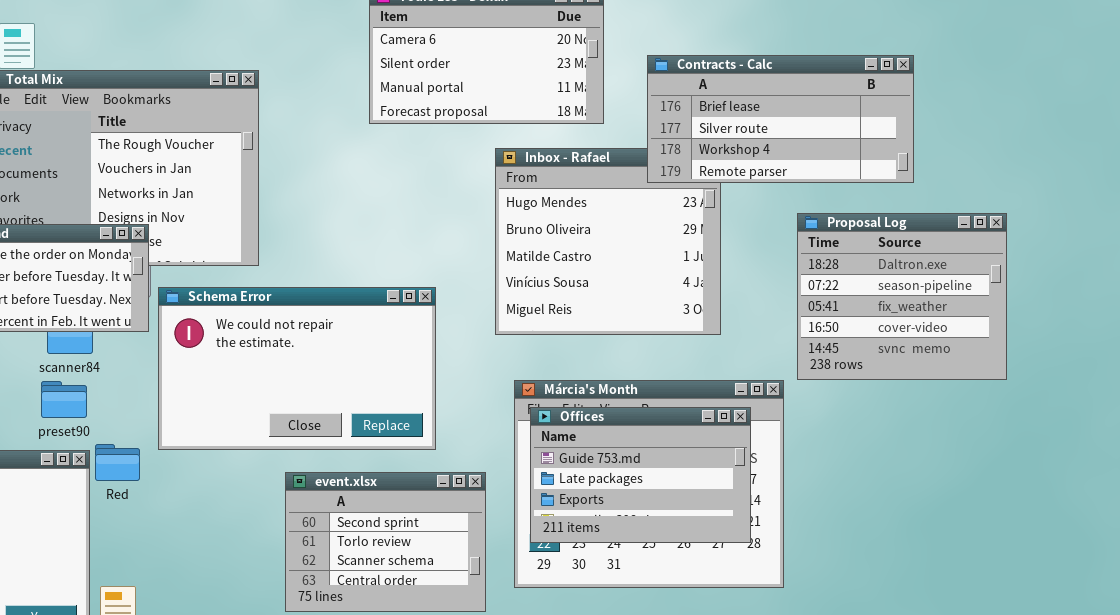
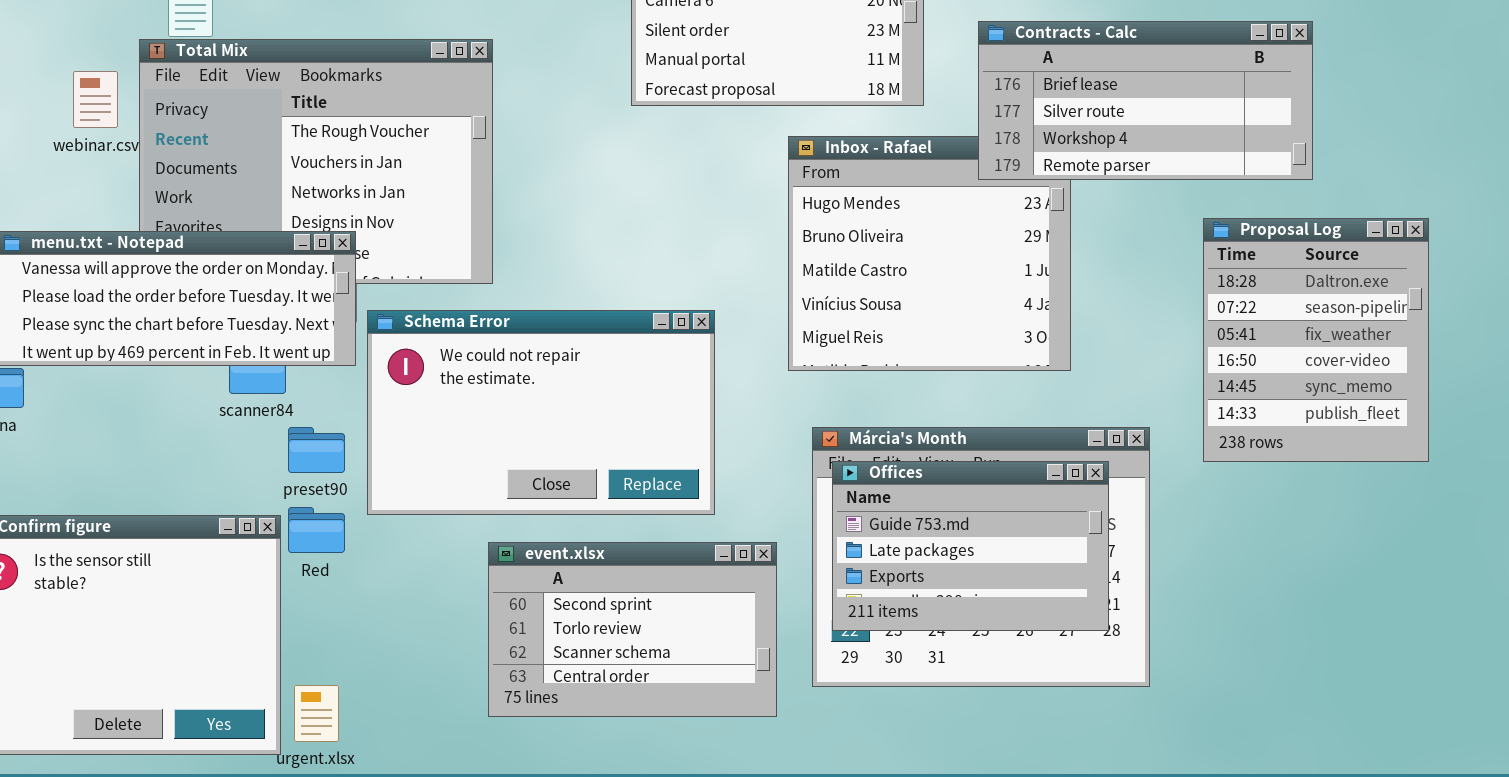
Proposal Log: [797,213,1007,380] -> [1203,218,1429,462], resized
preset90: [41,381,87,418] -> [288,427,345,473], moved
event.xlsx: [285,472,486,612] -> [488,542,777,717], resized

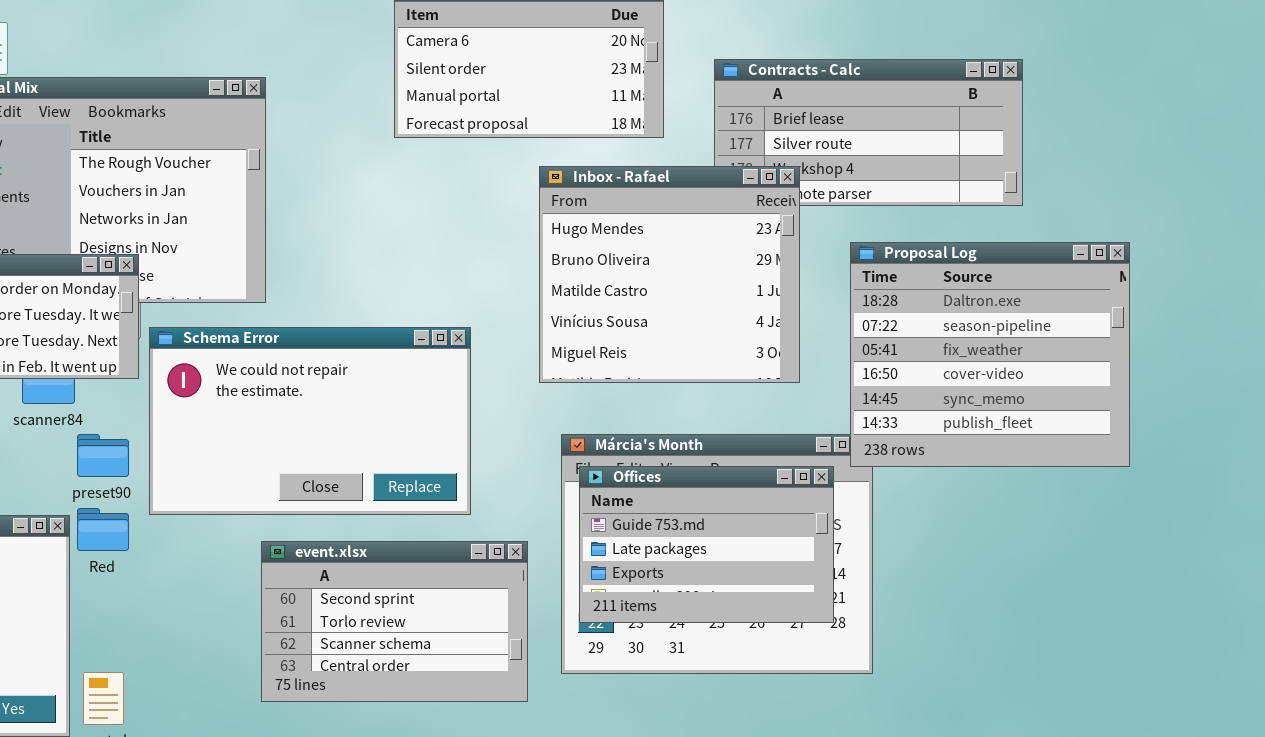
Inbox - Rafael: [788,136,1071,371] -> [539,166,800,383], raised
Proposal Log: [1203,218,1429,462] -> [850,242,1130,467], resized

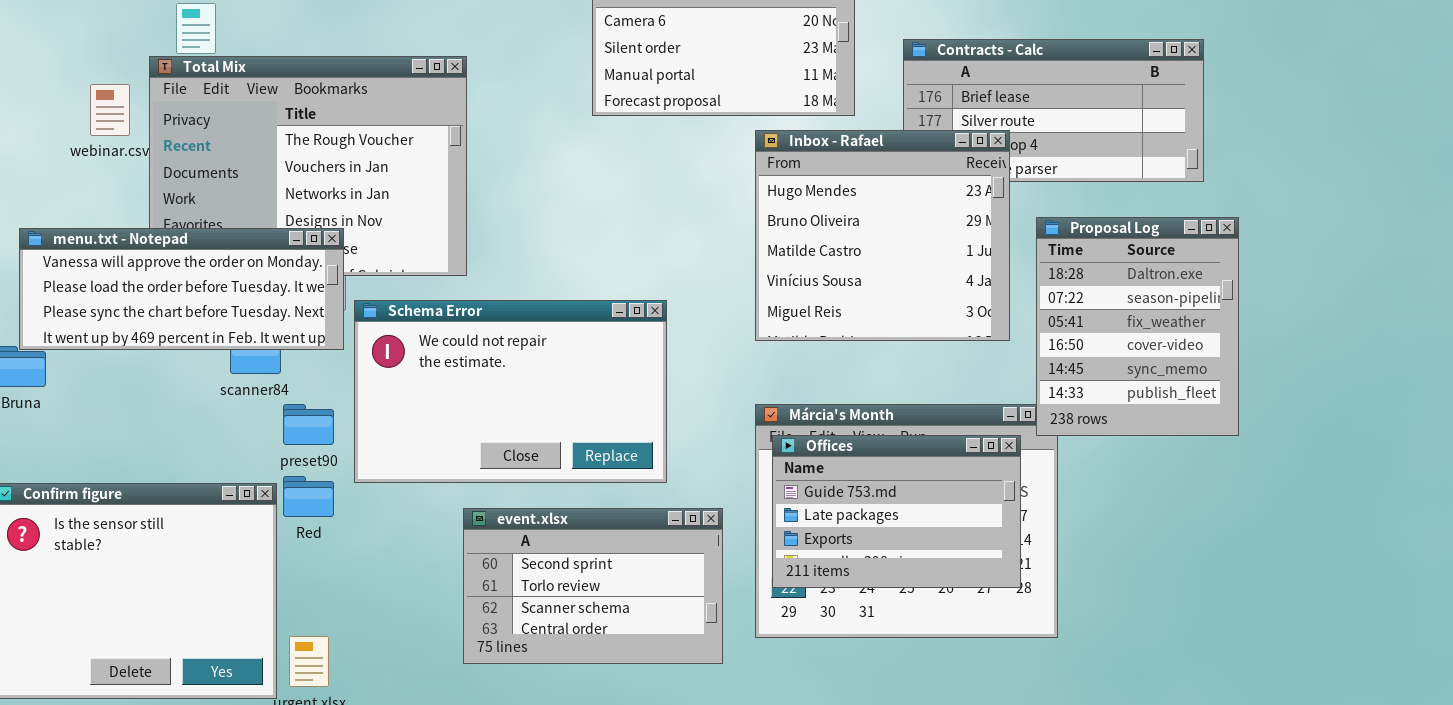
Inbox - Rafael: [539,166,800,383] -> [755,130,1010,341], moved
Proposal Log: [850,242,1130,467] -> [1036,217,1239,436], resized

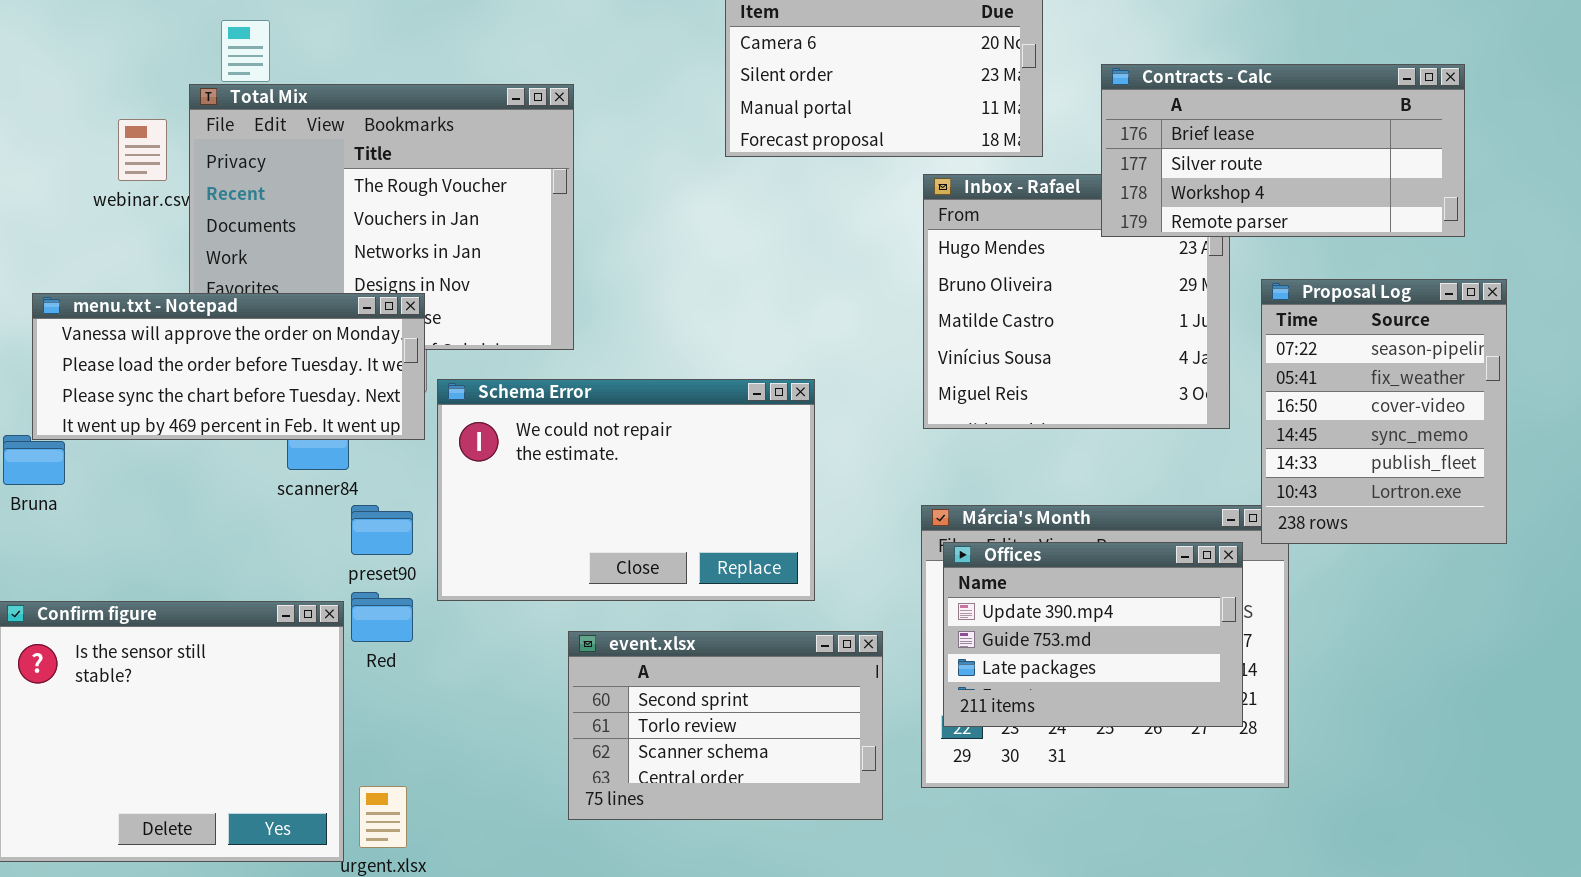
Contracts - Calc: [903,39,1204,182] -> [1101,64,1465,237], raised
Proposal Log: [1036,217,1239,436] -> [1261,279,1507,544], scrolled down 1 row
Offices: [772,435,1021,588] -> [943,542,1243,727], scrolled up 1 row

